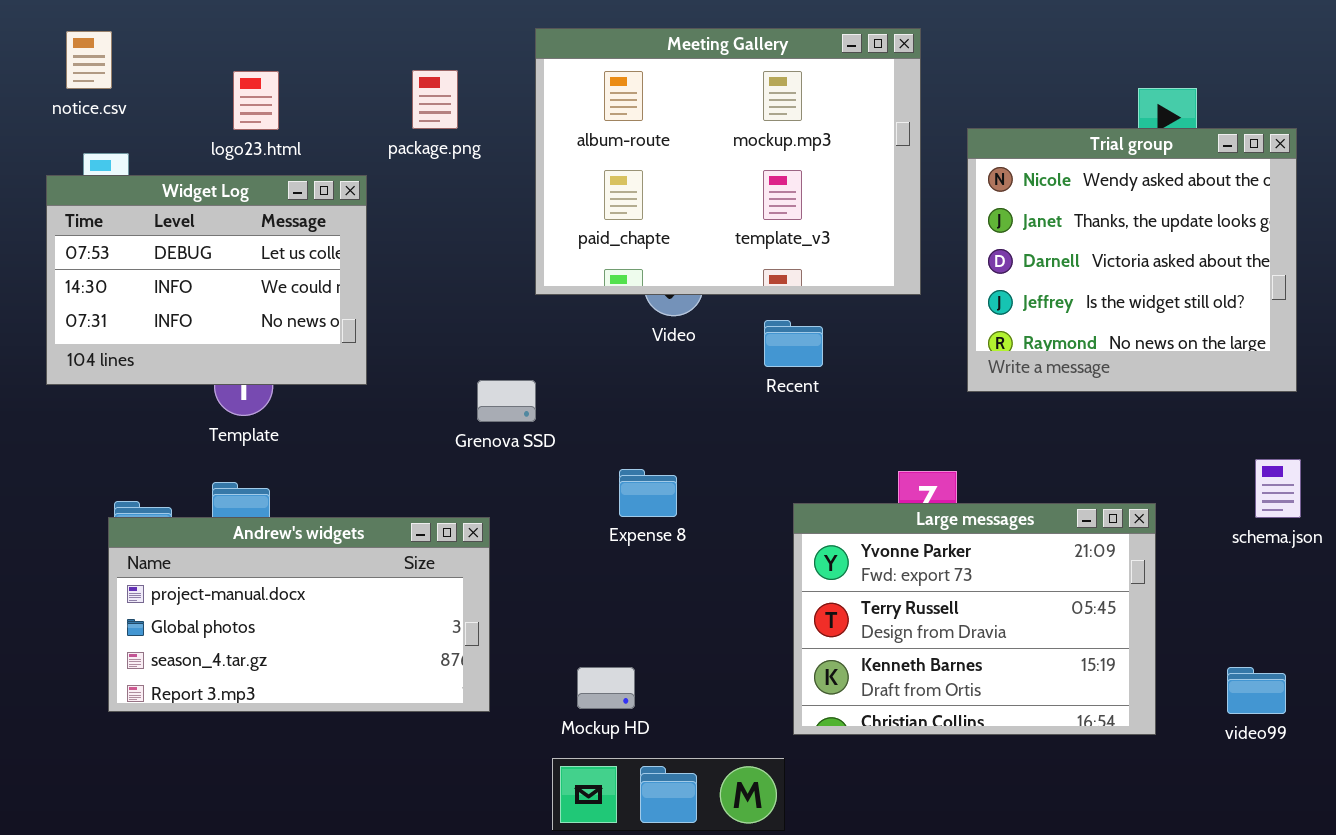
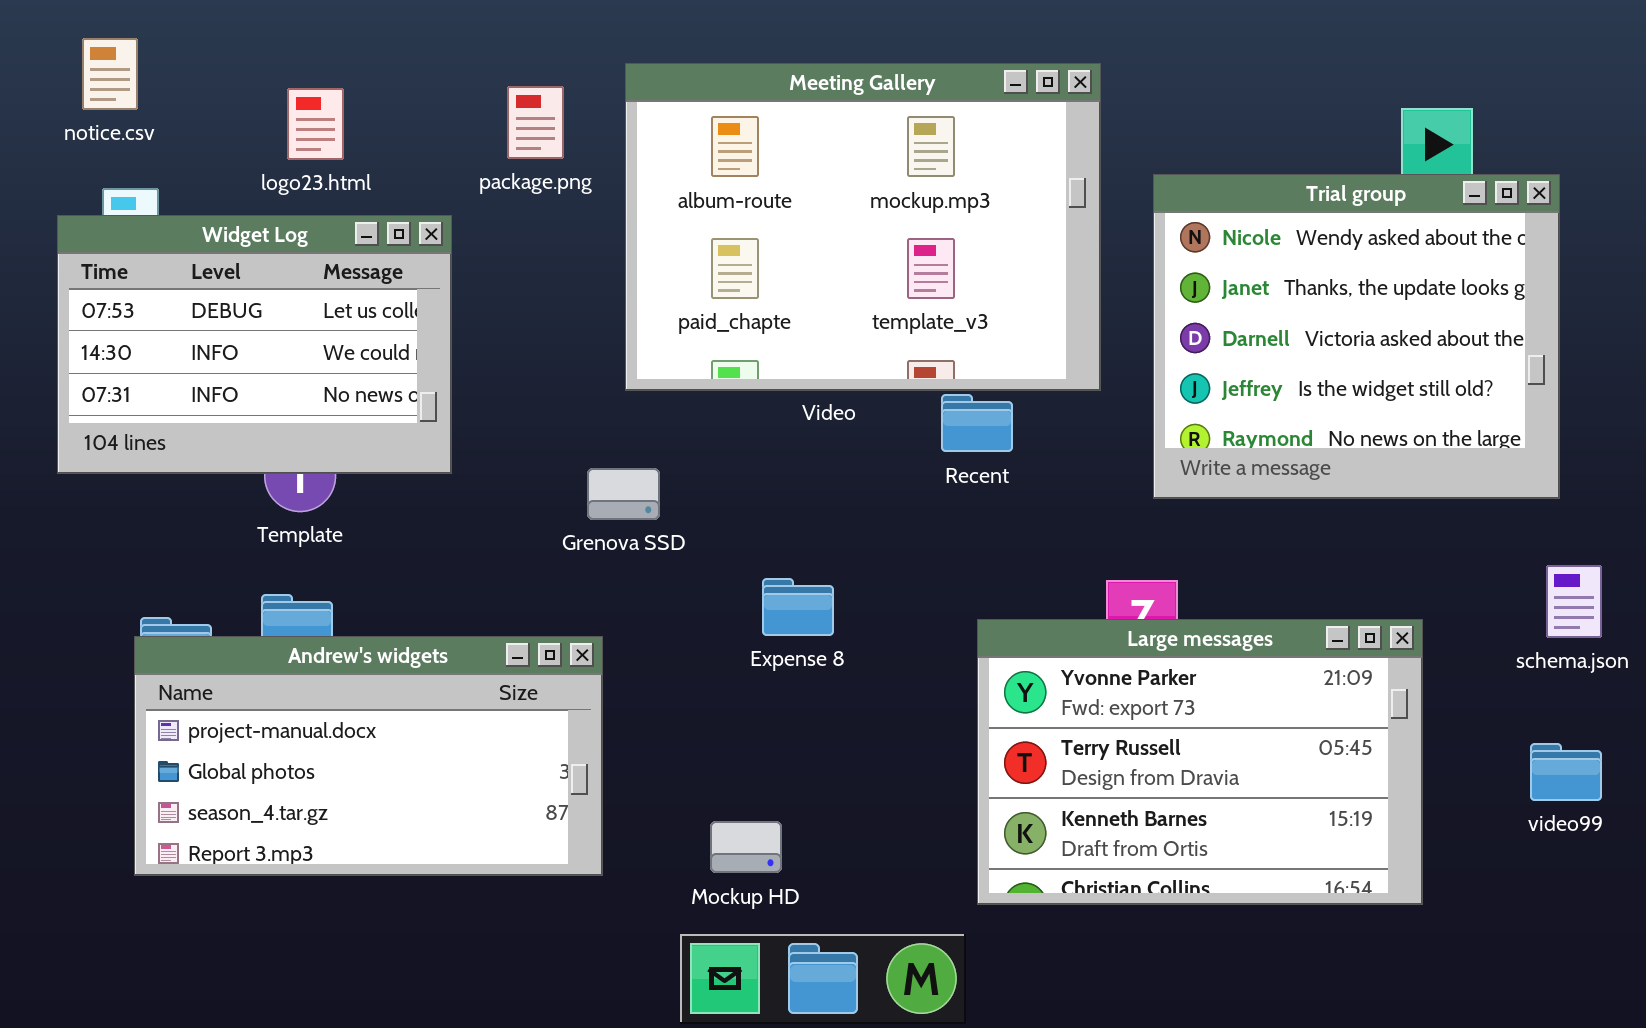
Meeting Gallery: [535,28,921,295] -> [625,63,1101,391], moved
Trial group: [967,128,1297,392] -> [1153,174,1560,499], moved
video99: [1227,667,1286,714] -> [1530,743,1602,801], moved

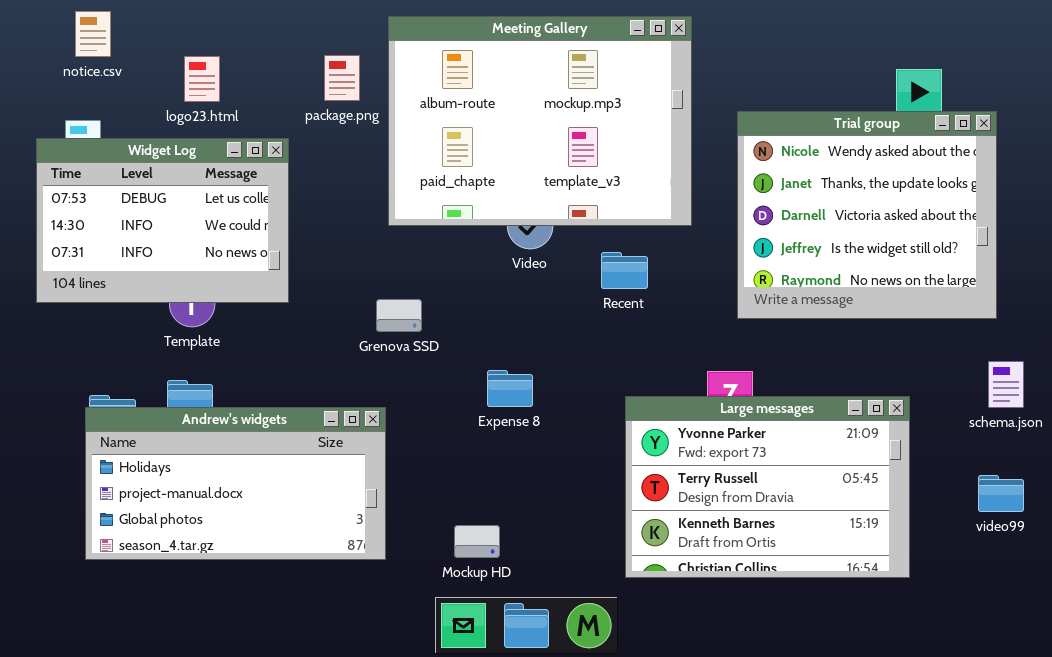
notice.csv: [82,38,138,110] -> [75,11,111,57], moved
Meeting Gallery: [625,63,1101,391] -> [388,16,692,226], moved
Andrew's widgets: [134,636,603,876] -> [85,407,386,560], scrolled up 1 row

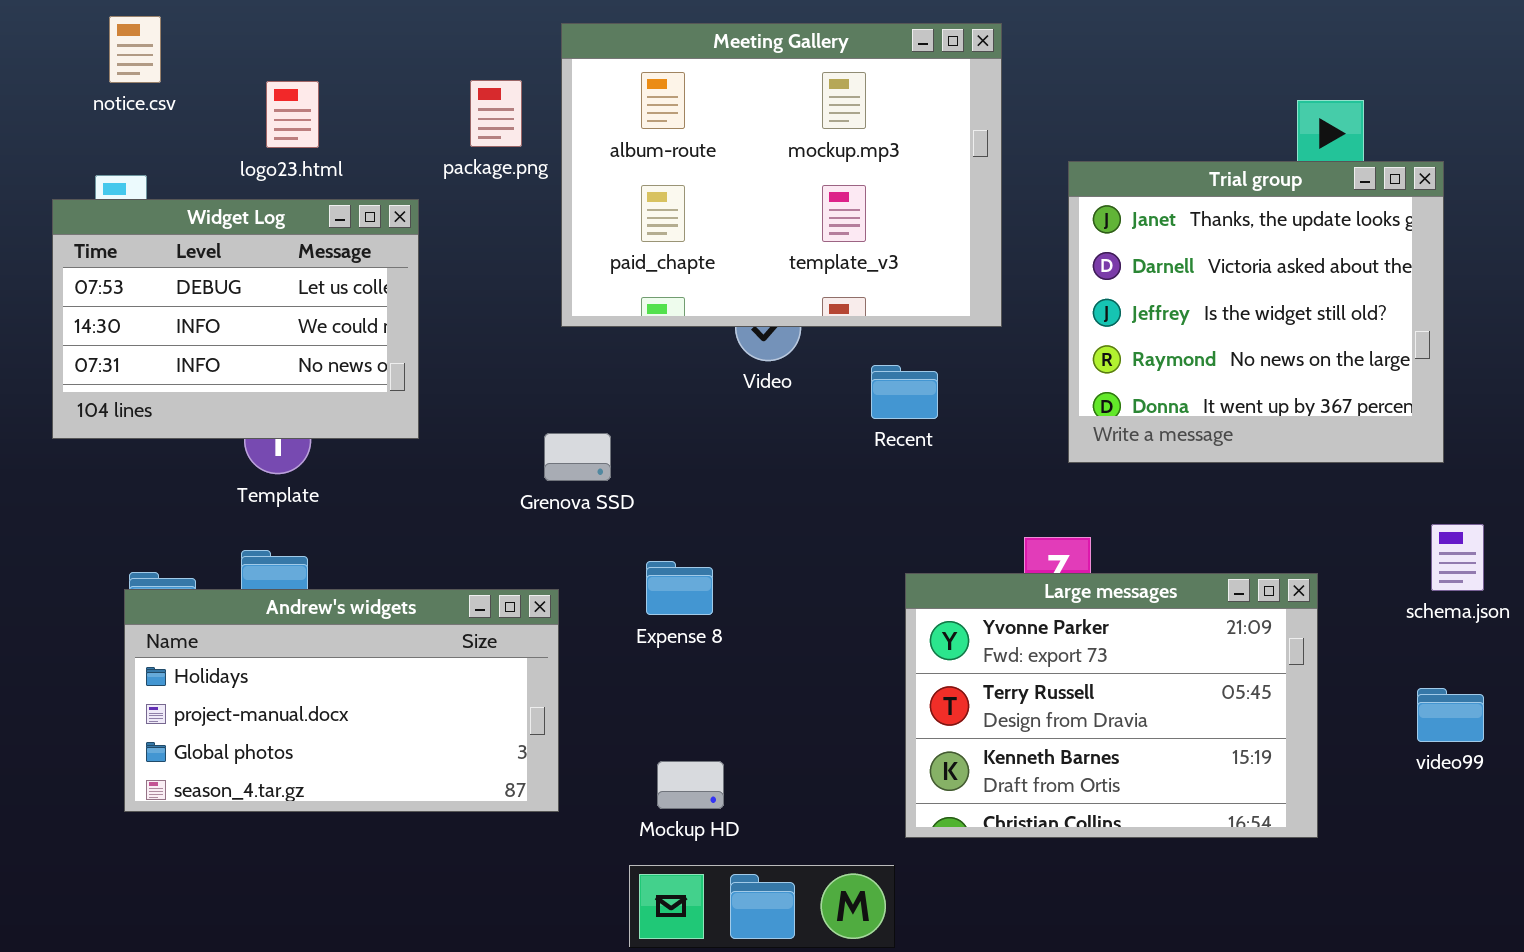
Trial group: [737,111,997,319] -> [1068,161,1444,463], scrolled down 1 row
Expense 8: [487,370,533,407] -> [646,561,713,615], moved

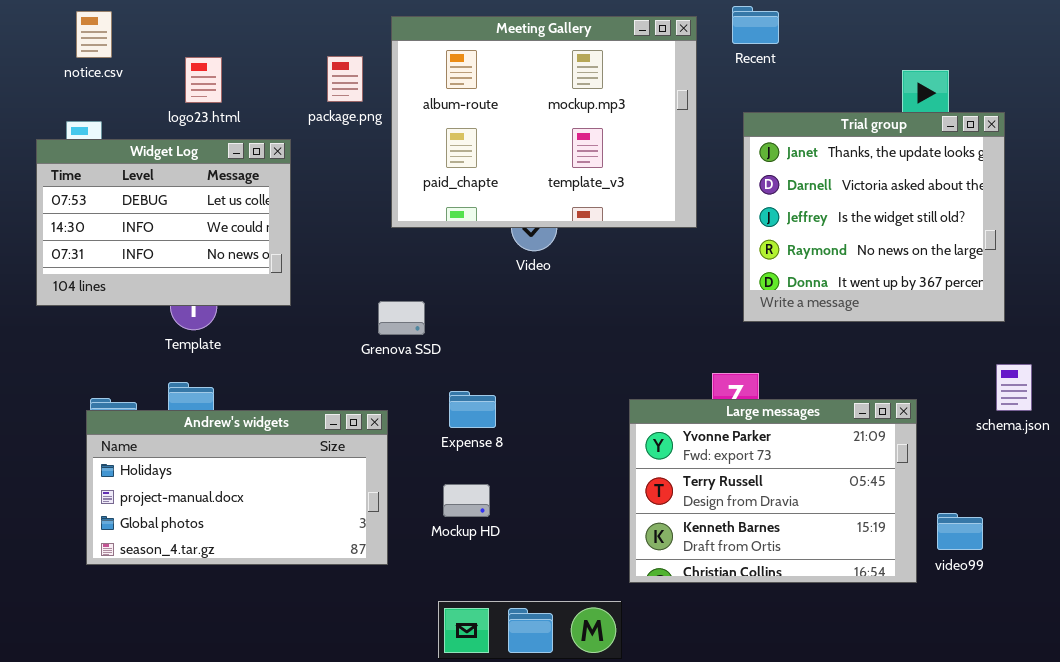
Recent: [871,365,938,419] -> [732,6,779,44], moved
video99: [1417,688,1484,742] -> [937,513,983,550], moved
Mockup HD: [657,761,724,809] -> [443,484,490,517], moved

